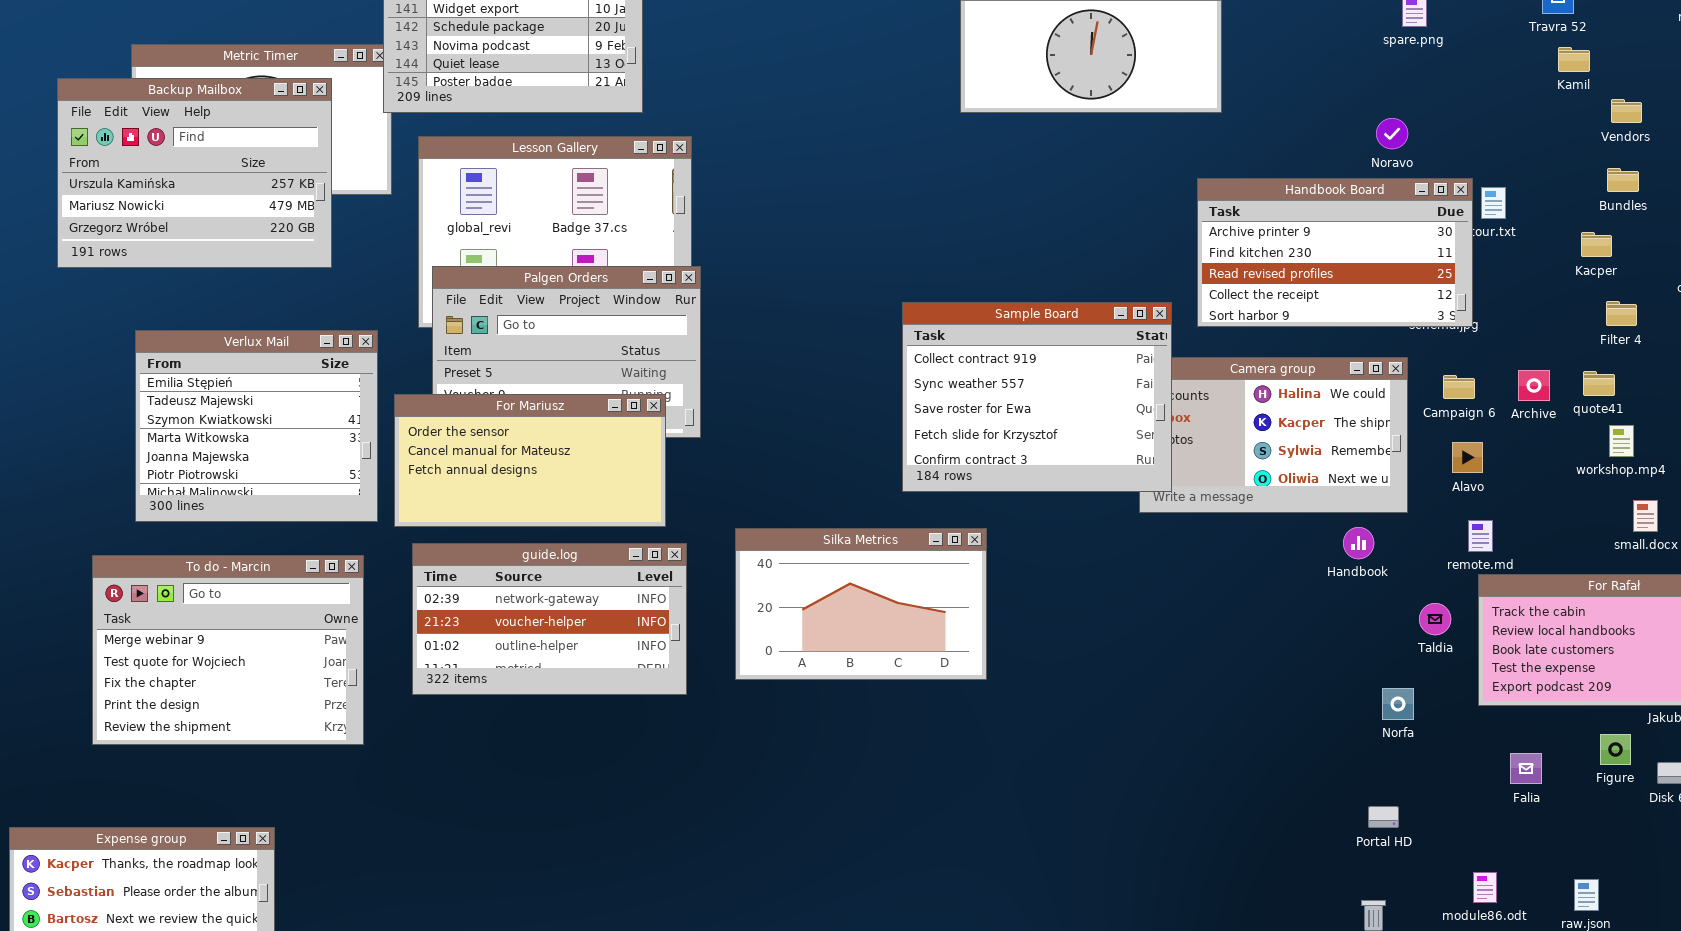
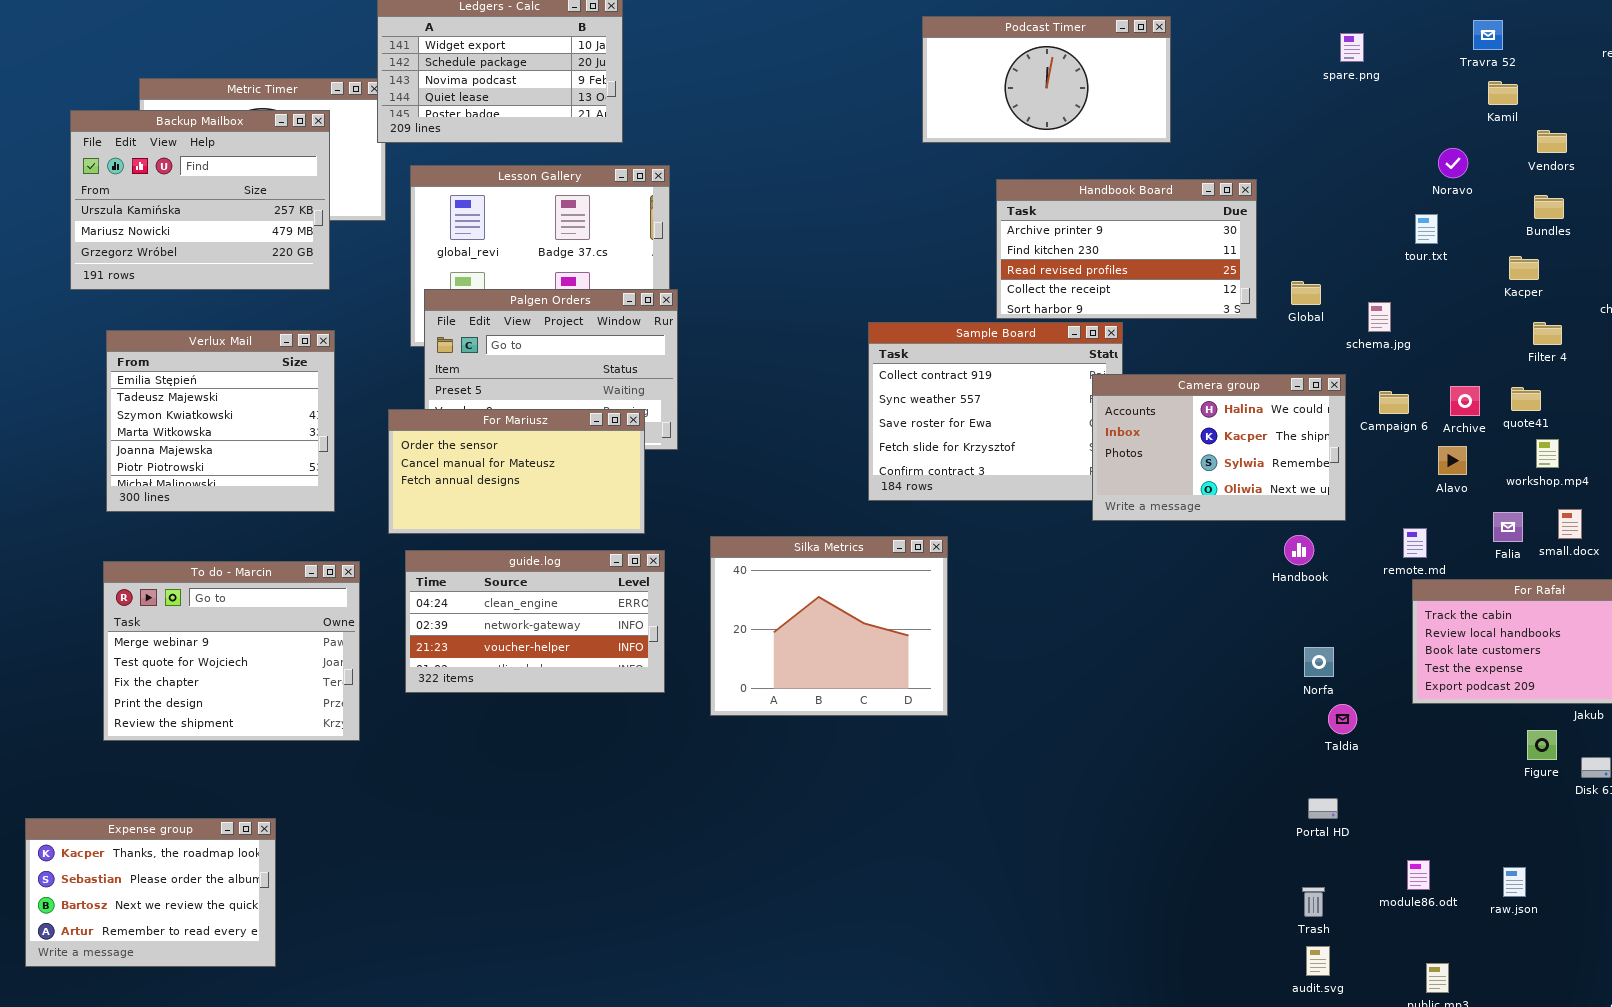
Noravo: [1376,118,1408,149] -> [1438,148,1468,178], moved
Handbook Board: [1197,178,1473,327] -> [996,179,1257,319], moved
Verlux Mail: [135,330,378,522] -> [106,330,335,512], moved
Camera group: [1139,357,1408,513] -> [1092,374,1346,521], raised
Alavo: [1452,442,1483,473] -> [1438,446,1467,475], moved
Silka Metrics: [735,528,987,680] -> [710,536,948,716], resized
guide.log: [412,543,687,695] -> [405,550,665,693], scrolled up 1 row
Taldia: [1419,603,1451,635] -> [1328,704,1357,734], moved
Norfa: [1382,688,1414,720] -> [1304,647,1334,677], moved
Falia: [1510,753,1542,784] -> [1493,512,1523,542], moved

